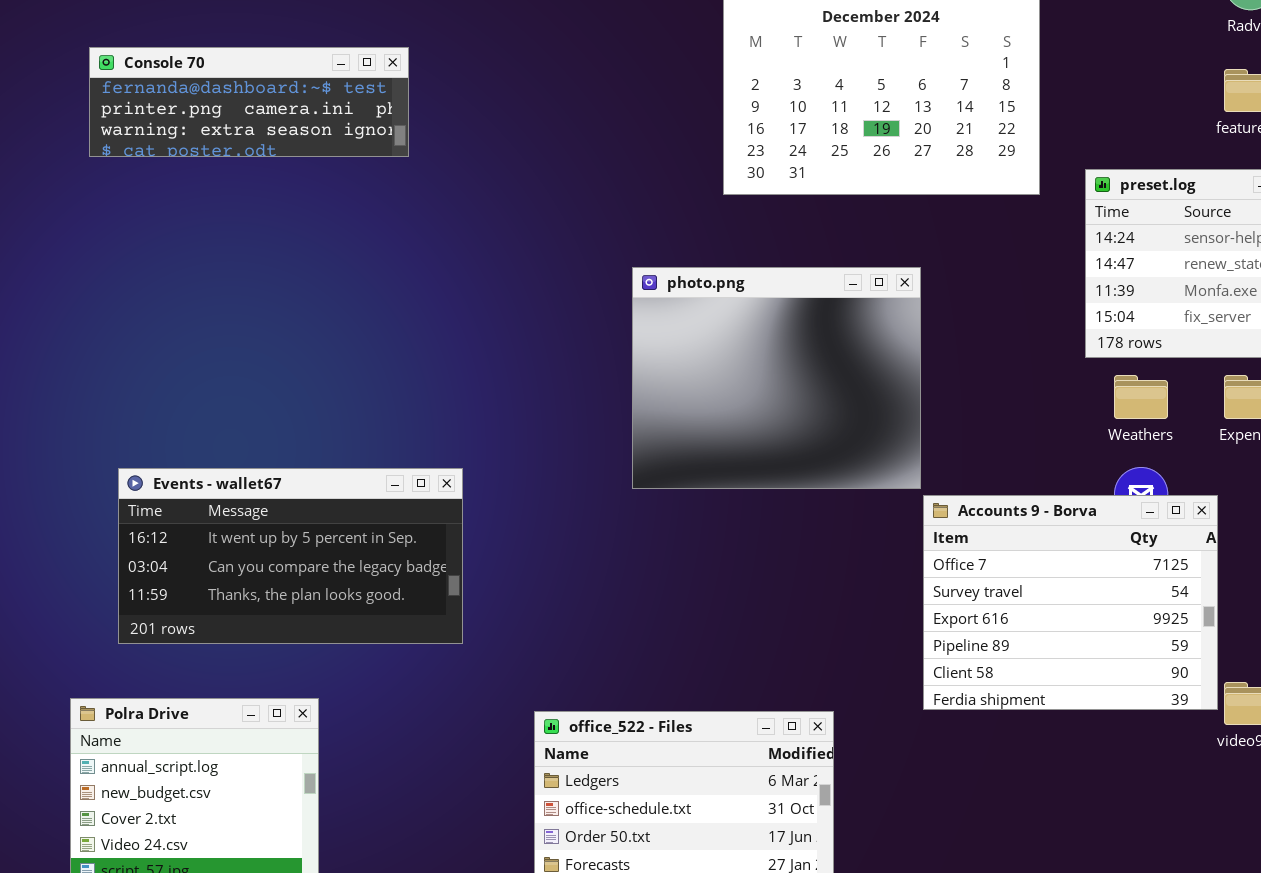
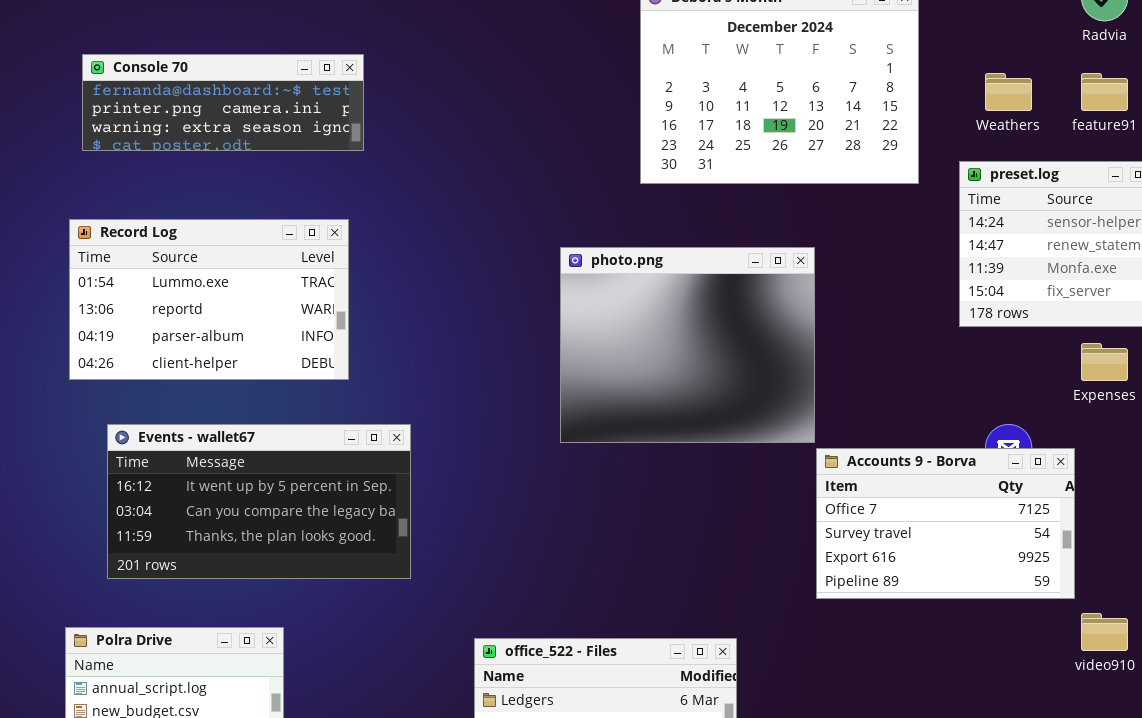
Record Log: none -> [69,219,349,380], opened
Weathers: [1114,375,1168,419] -> [985,73,1032,111], moved
Accounts 9 - Borva: [923,495,1218,710] -> [816,448,1075,599], resized

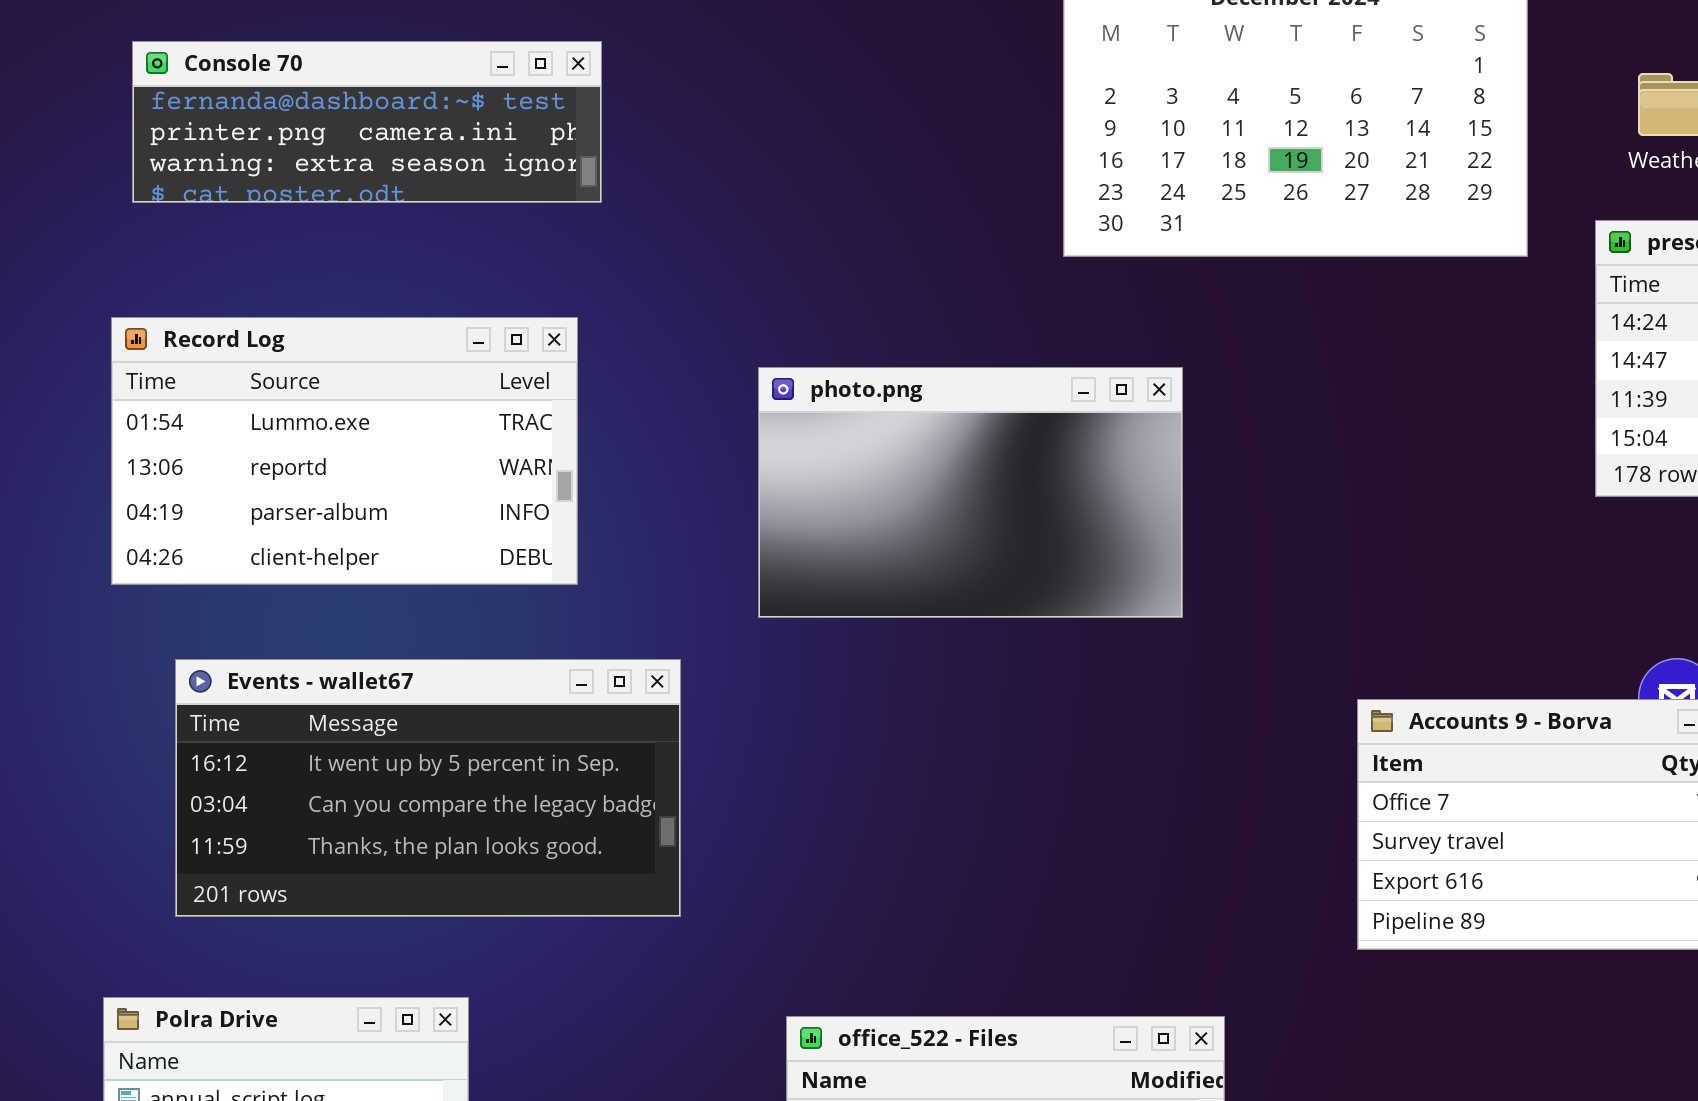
photo.png: [560,247,815,443] -> [758,367,1183,618], moved, resized

